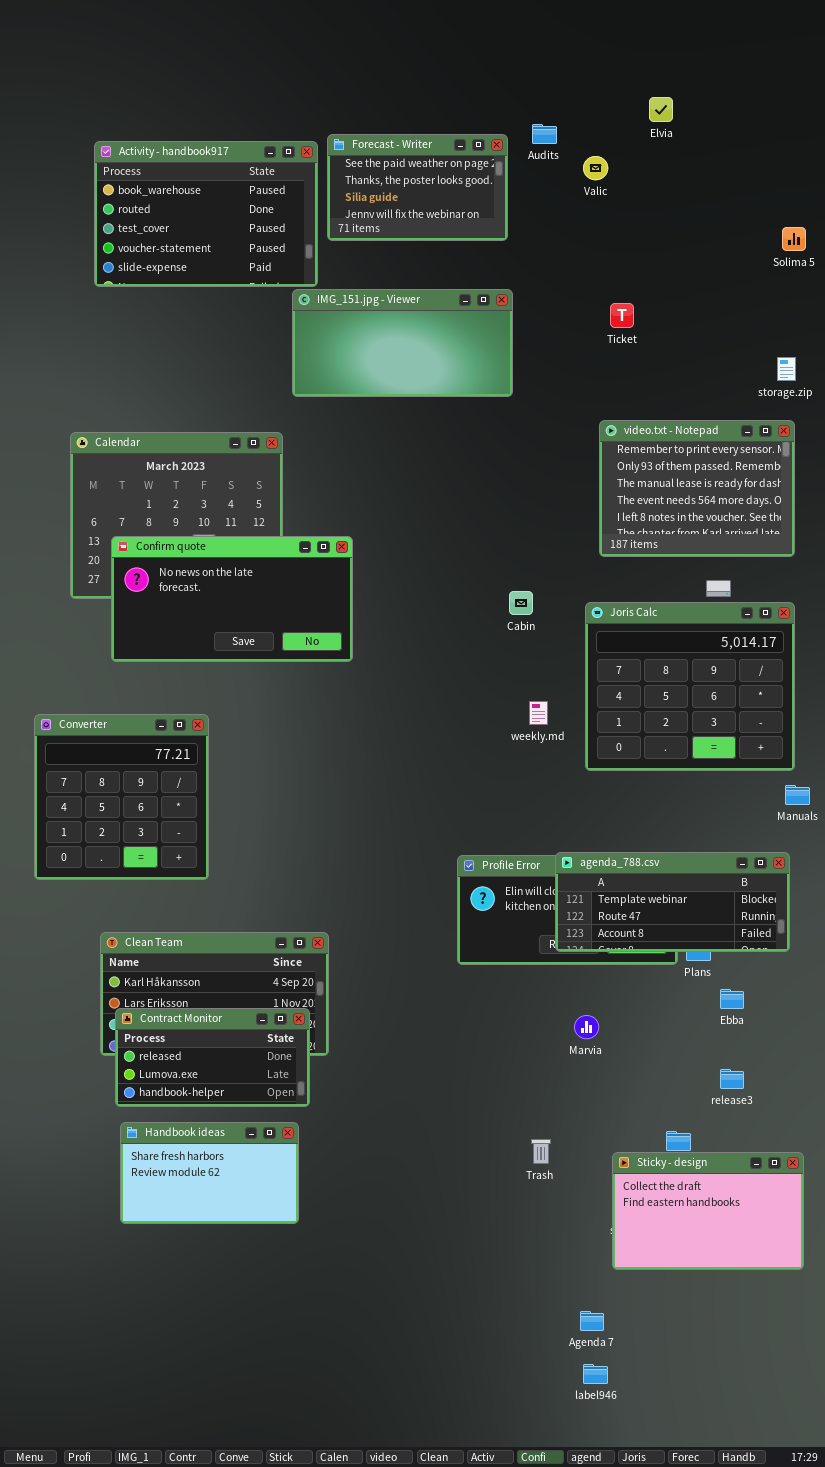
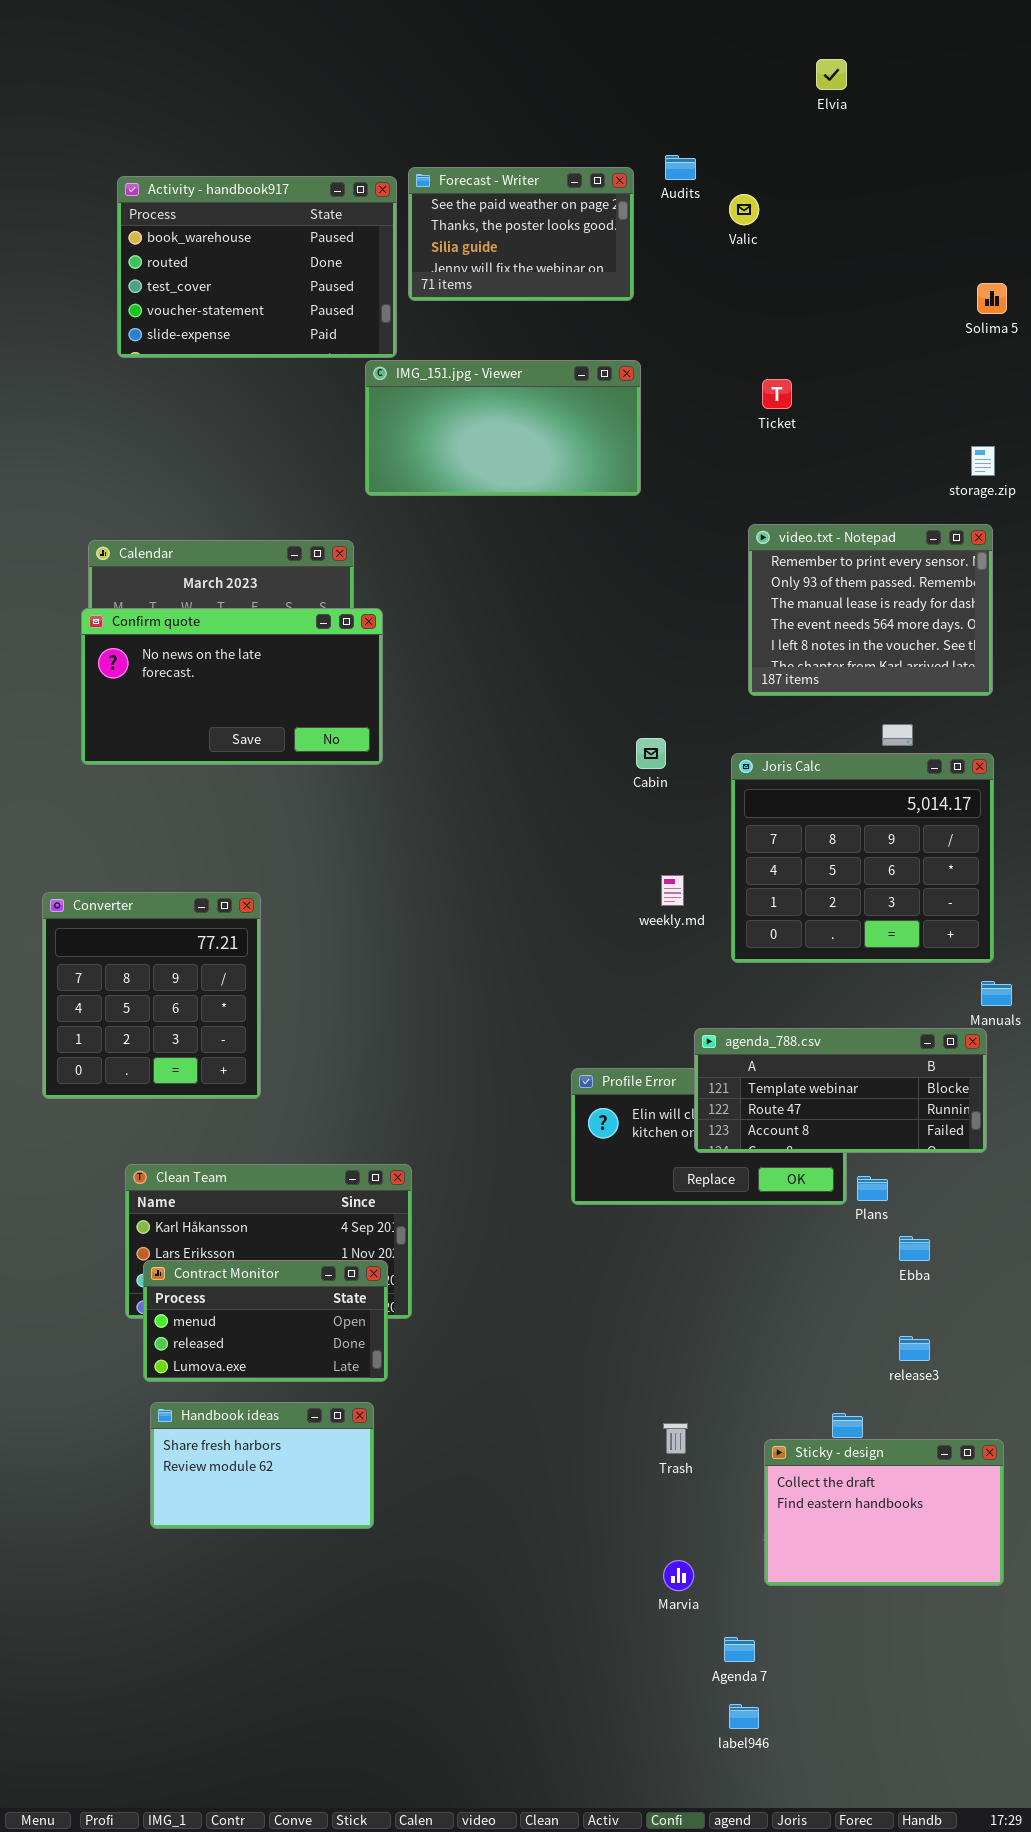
Elvia: [649,97,673,122] -> [816,59,847,90], moved
Confirm quote: [111,536,353,662] -> [81,608,383,765], moved
agenda_788.csv: [555,852,790,952] -> [694,1028,987,1153], moved
Contract Monitor: [115,1008,310,1107] -> [143,1260,388,1382], scrolled up 1 row
Marvia: [574,1015,599,1039] -> [663,1560,694,1591], moved

